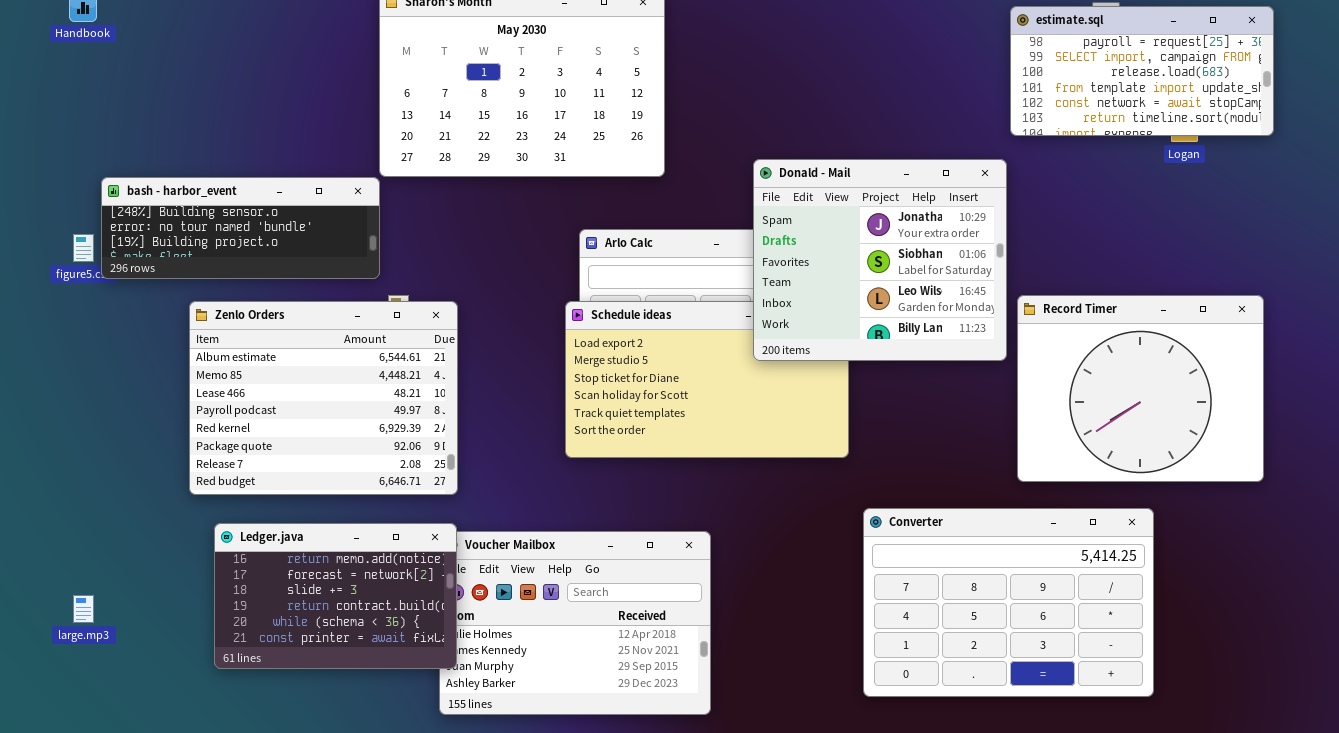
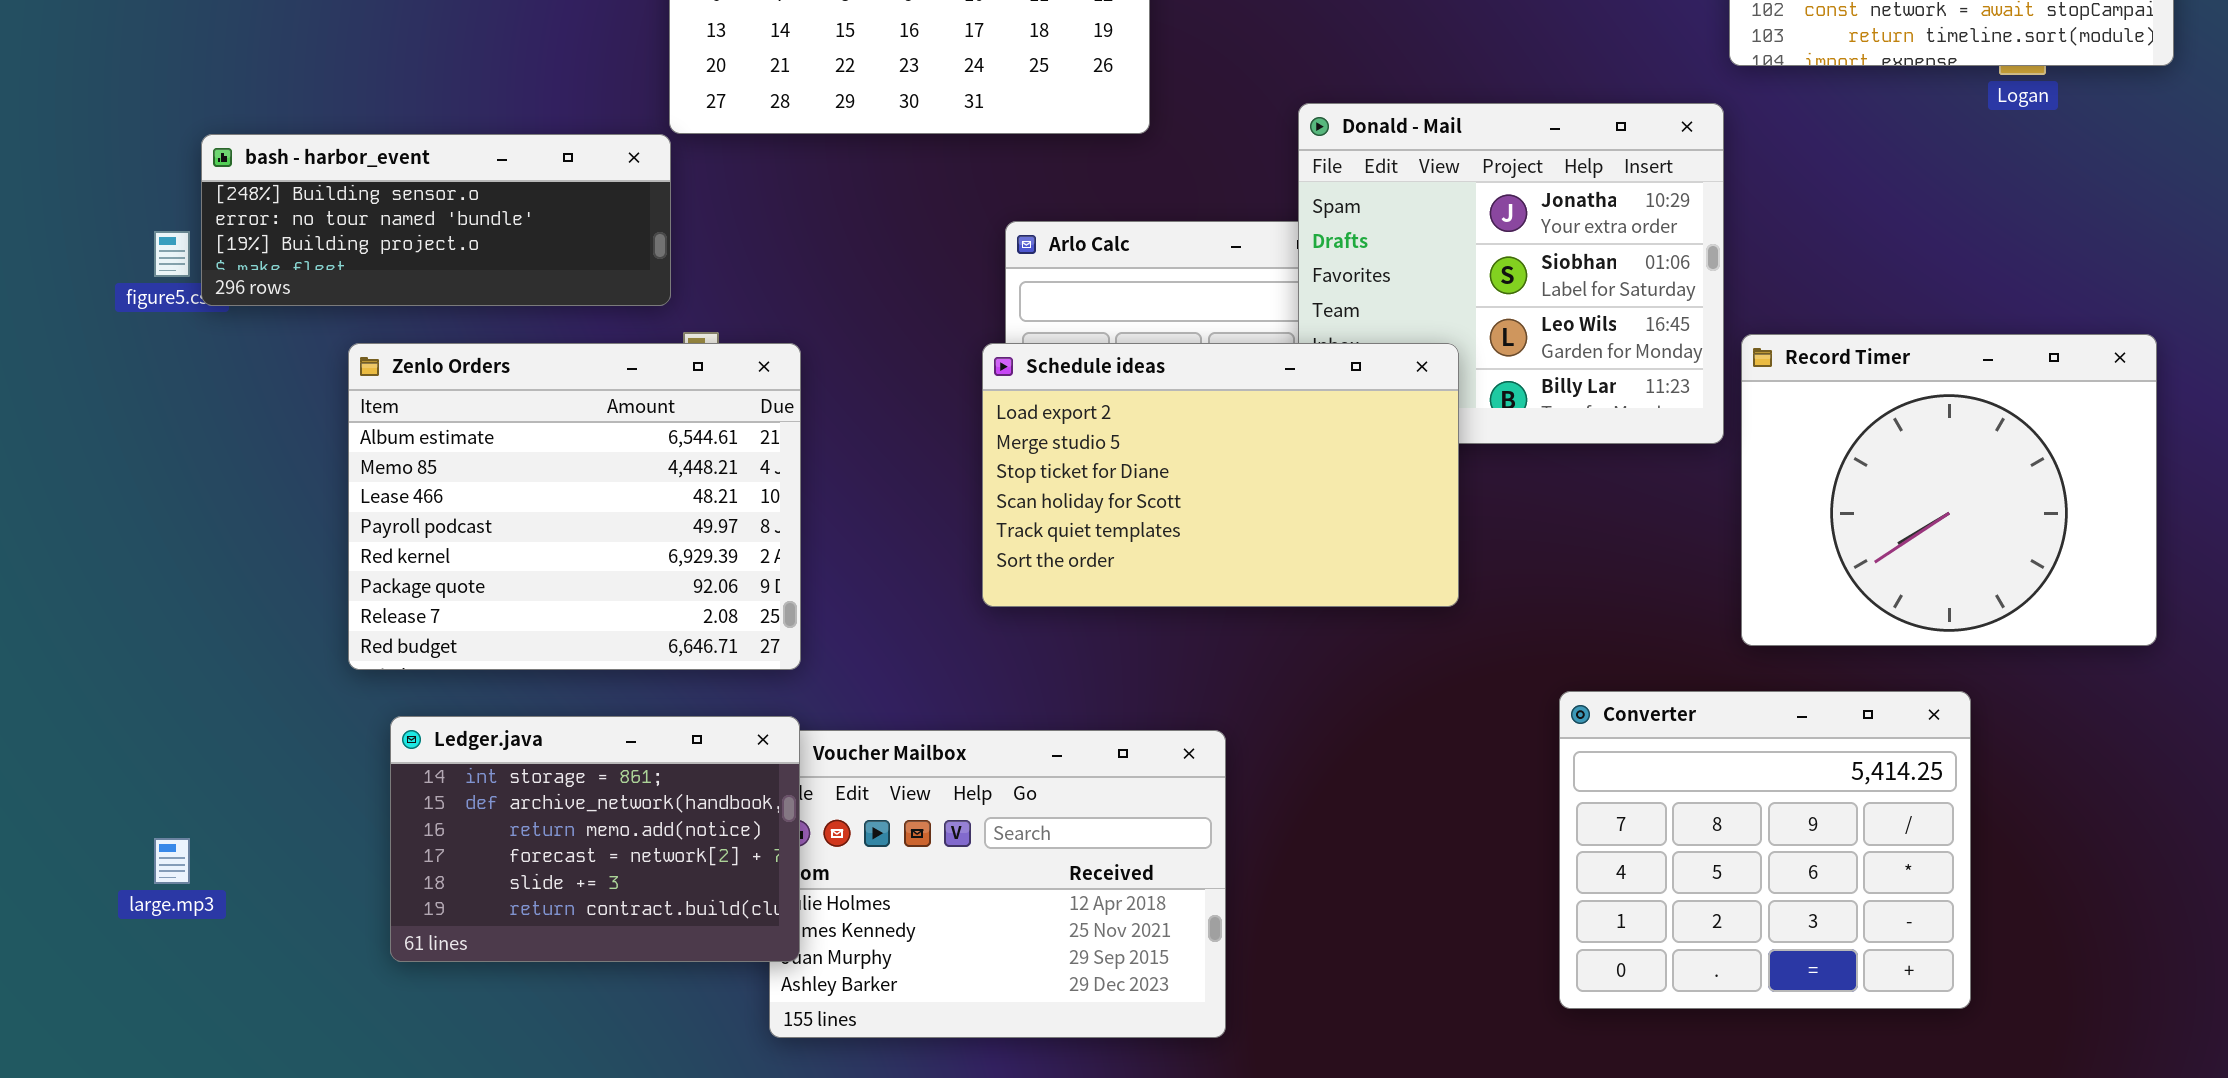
Schedule ideas: [565,301,849,458] -> [982,343,1459,607], raised
Converter: [863,508,1154,697] -> [1559,691,1971,1009], resized
Ledger.java: [214,523,457,669] -> [390,716,800,962], scrolled up 2 rows

